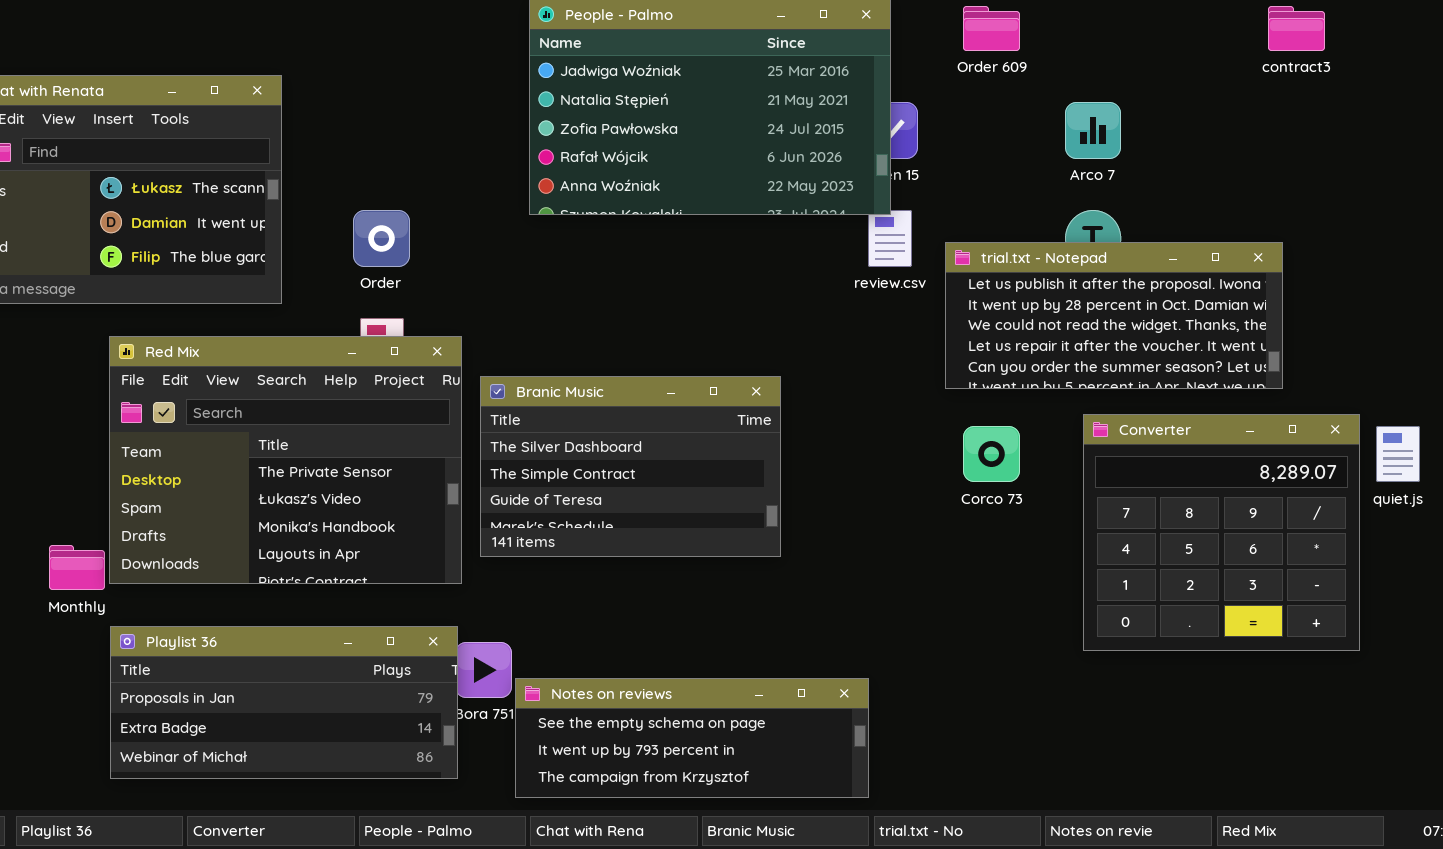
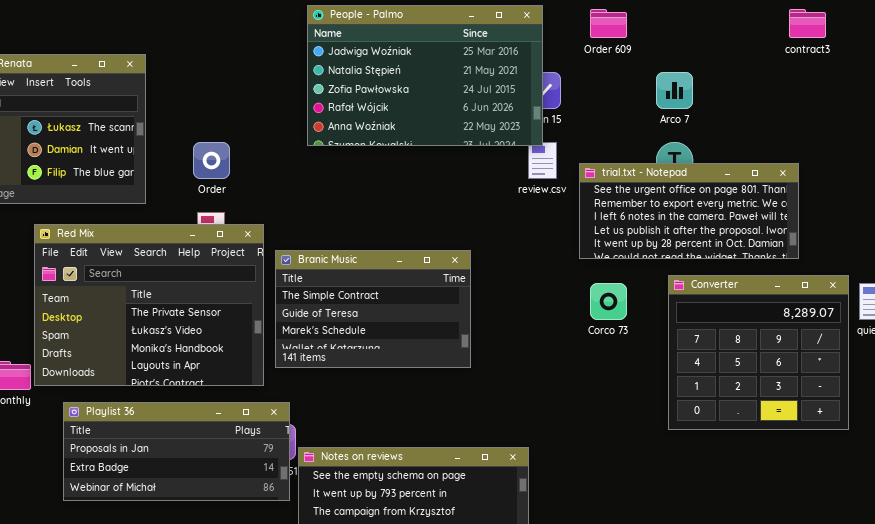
trial.txt - Notepad: [945,242,1283,389] -> [579,163,799,259], scrolled up 3 rows
Branic Music: [480,376,781,557] -> [275,250,471,368], scrolled down 1 row
Playlist 36: [110,626,458,779] -> [63,402,290,501], moved

